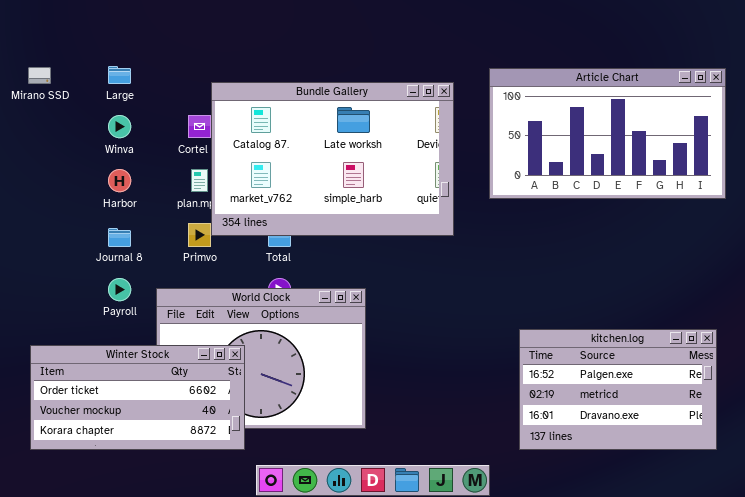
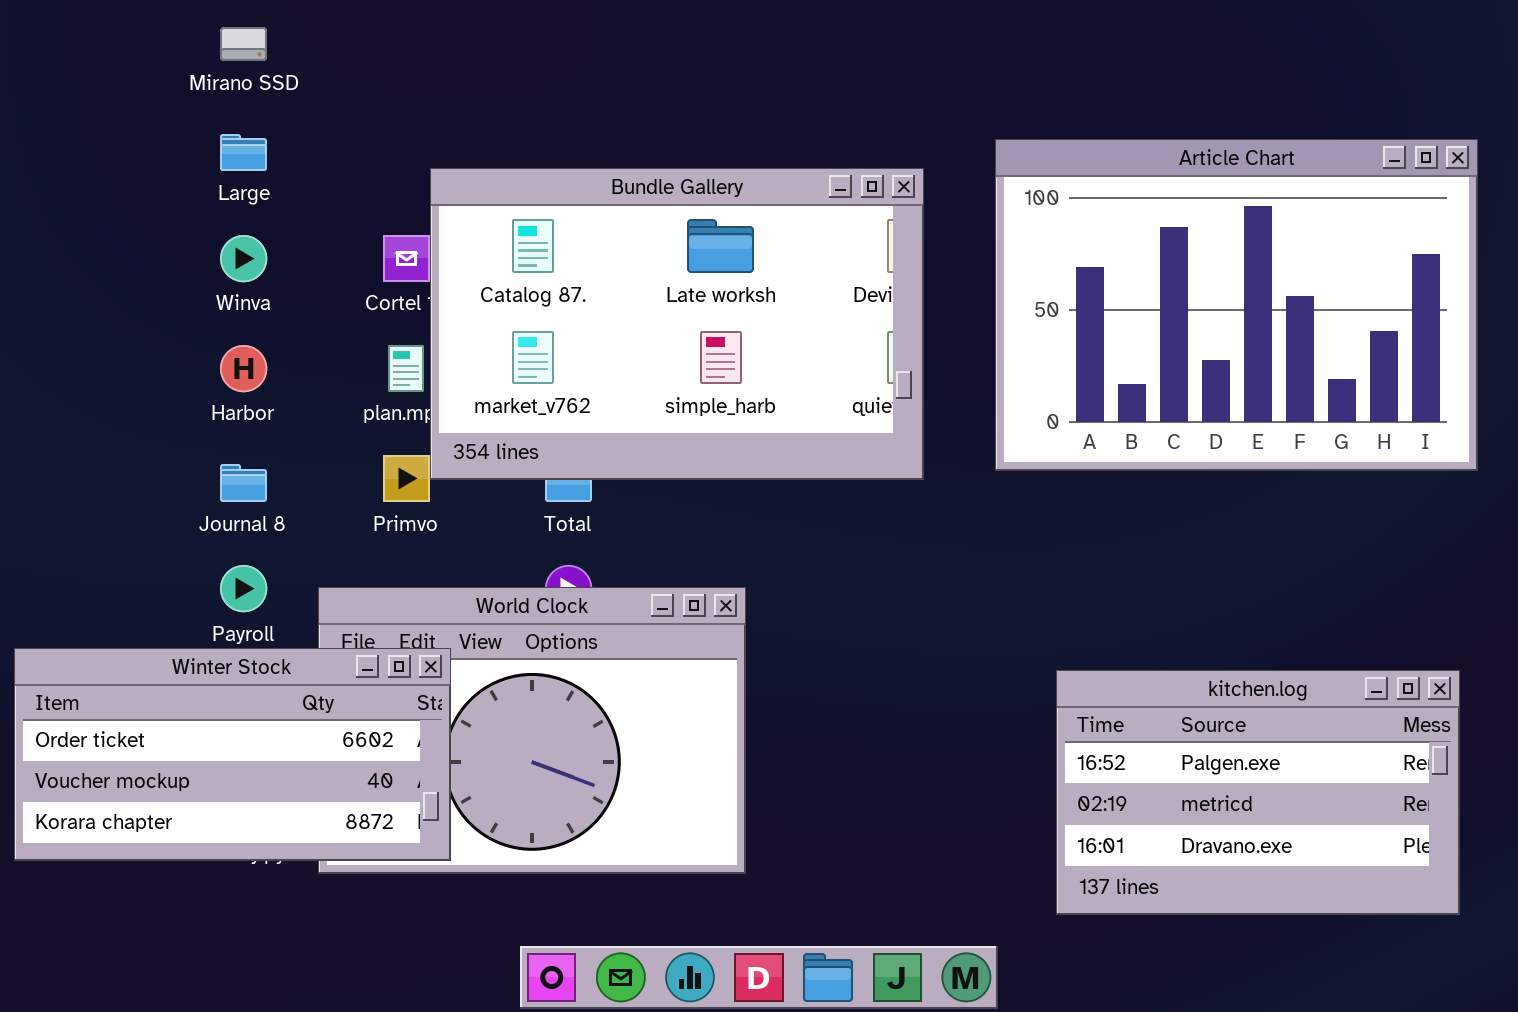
Mirano SSD: [28,67,51,84] -> [220,27,267,61], moved
Article Chart: [489,68,726,199] -> [995,139,1478,471], resized
Winter Stock: [30,345,245,450] -> [14,648,451,861], moved

